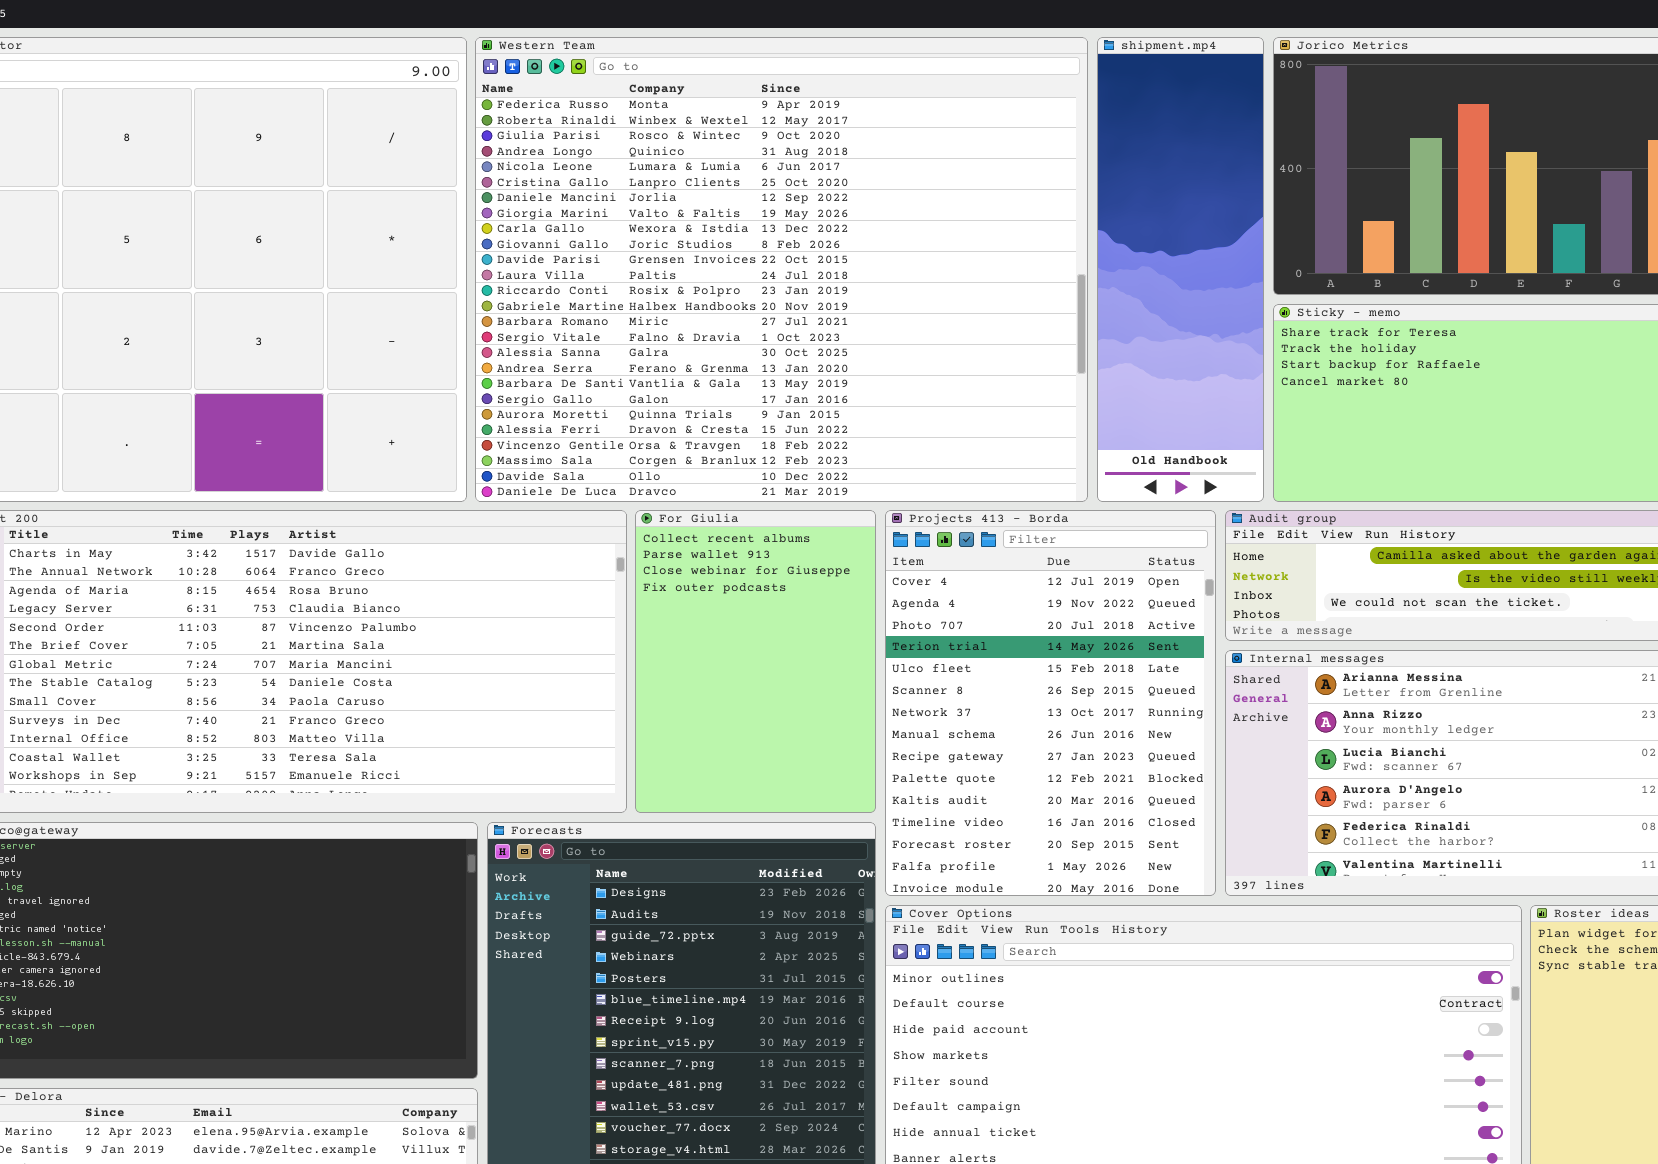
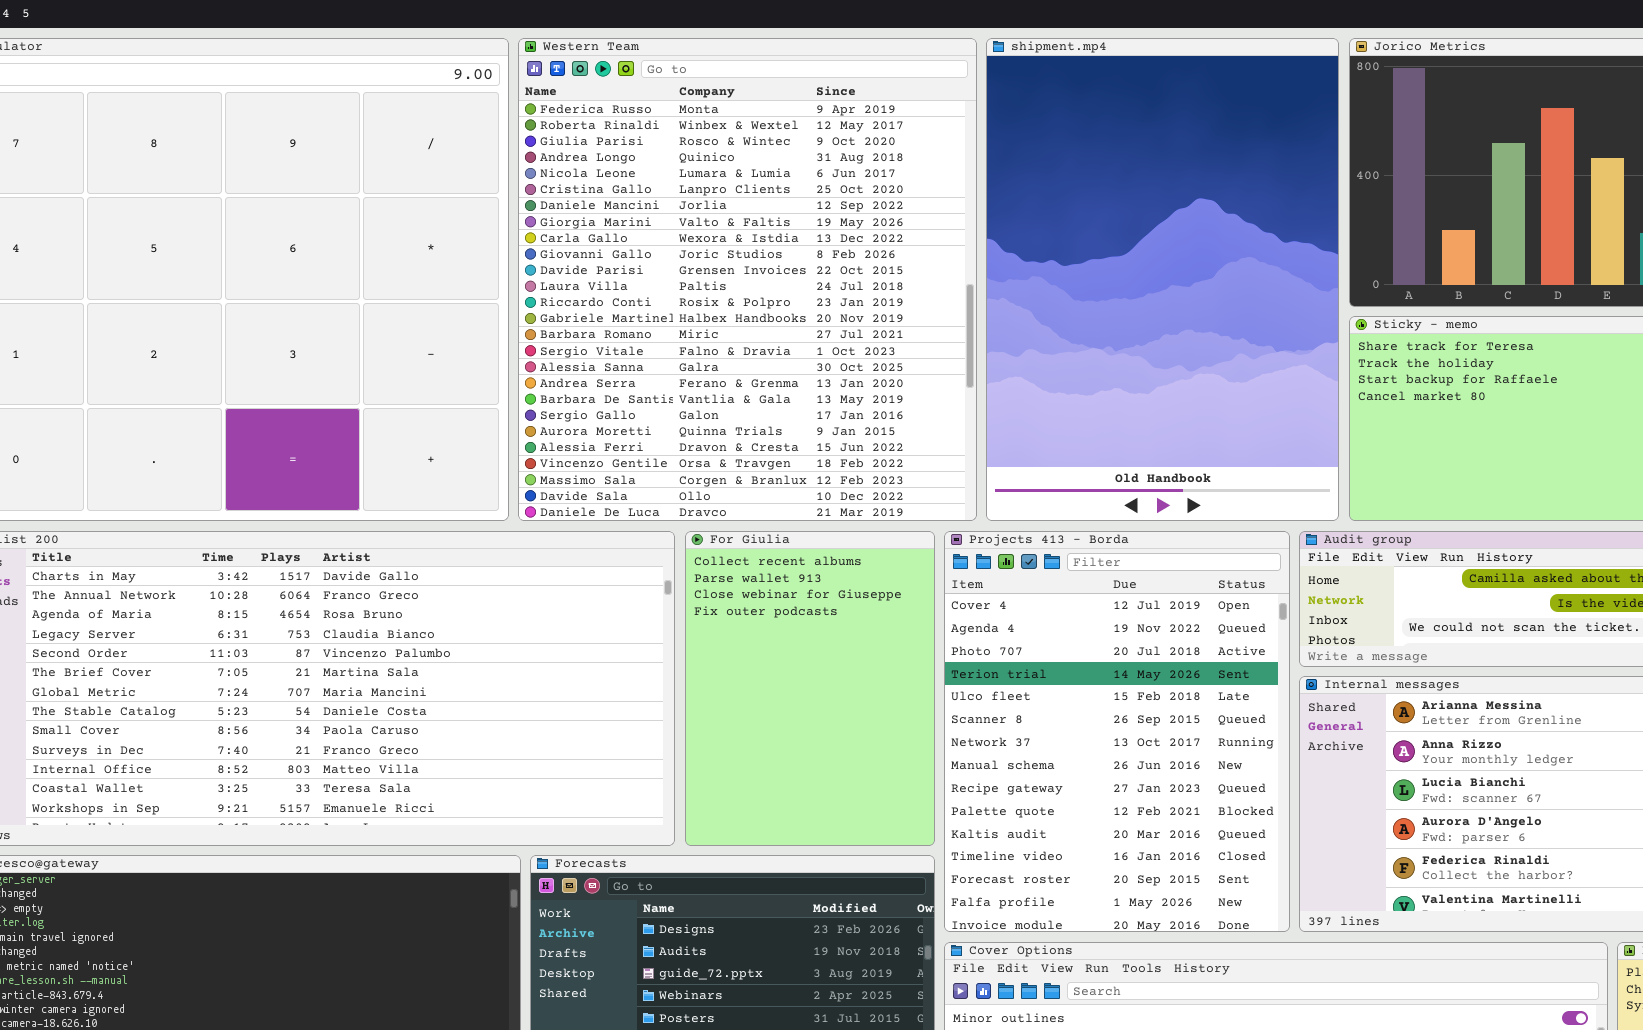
Western Team: [475,37,1088,502] -> [518,38,977,521], resized
shipment.mp4: [1097,37,1264,502] -> [986,38,1339,521], resized

